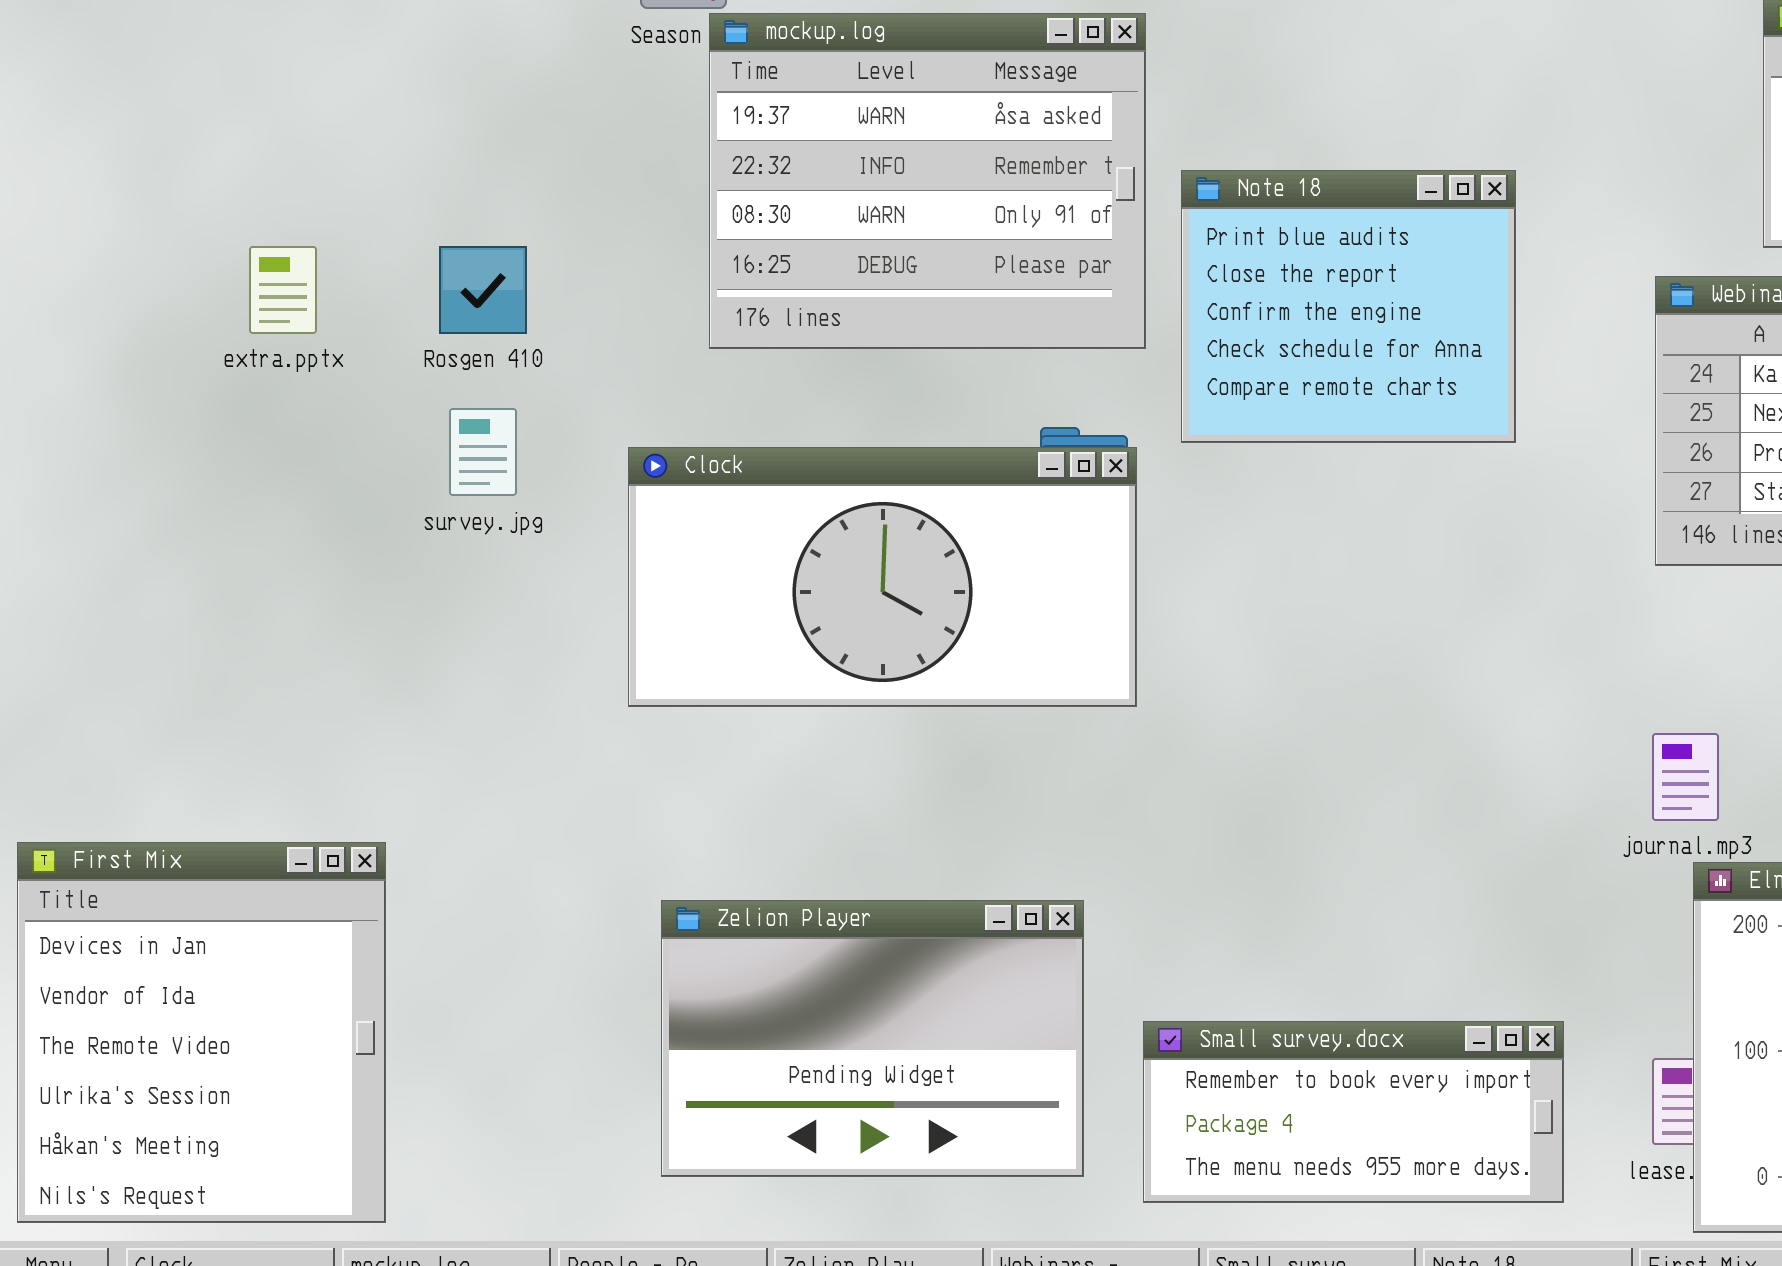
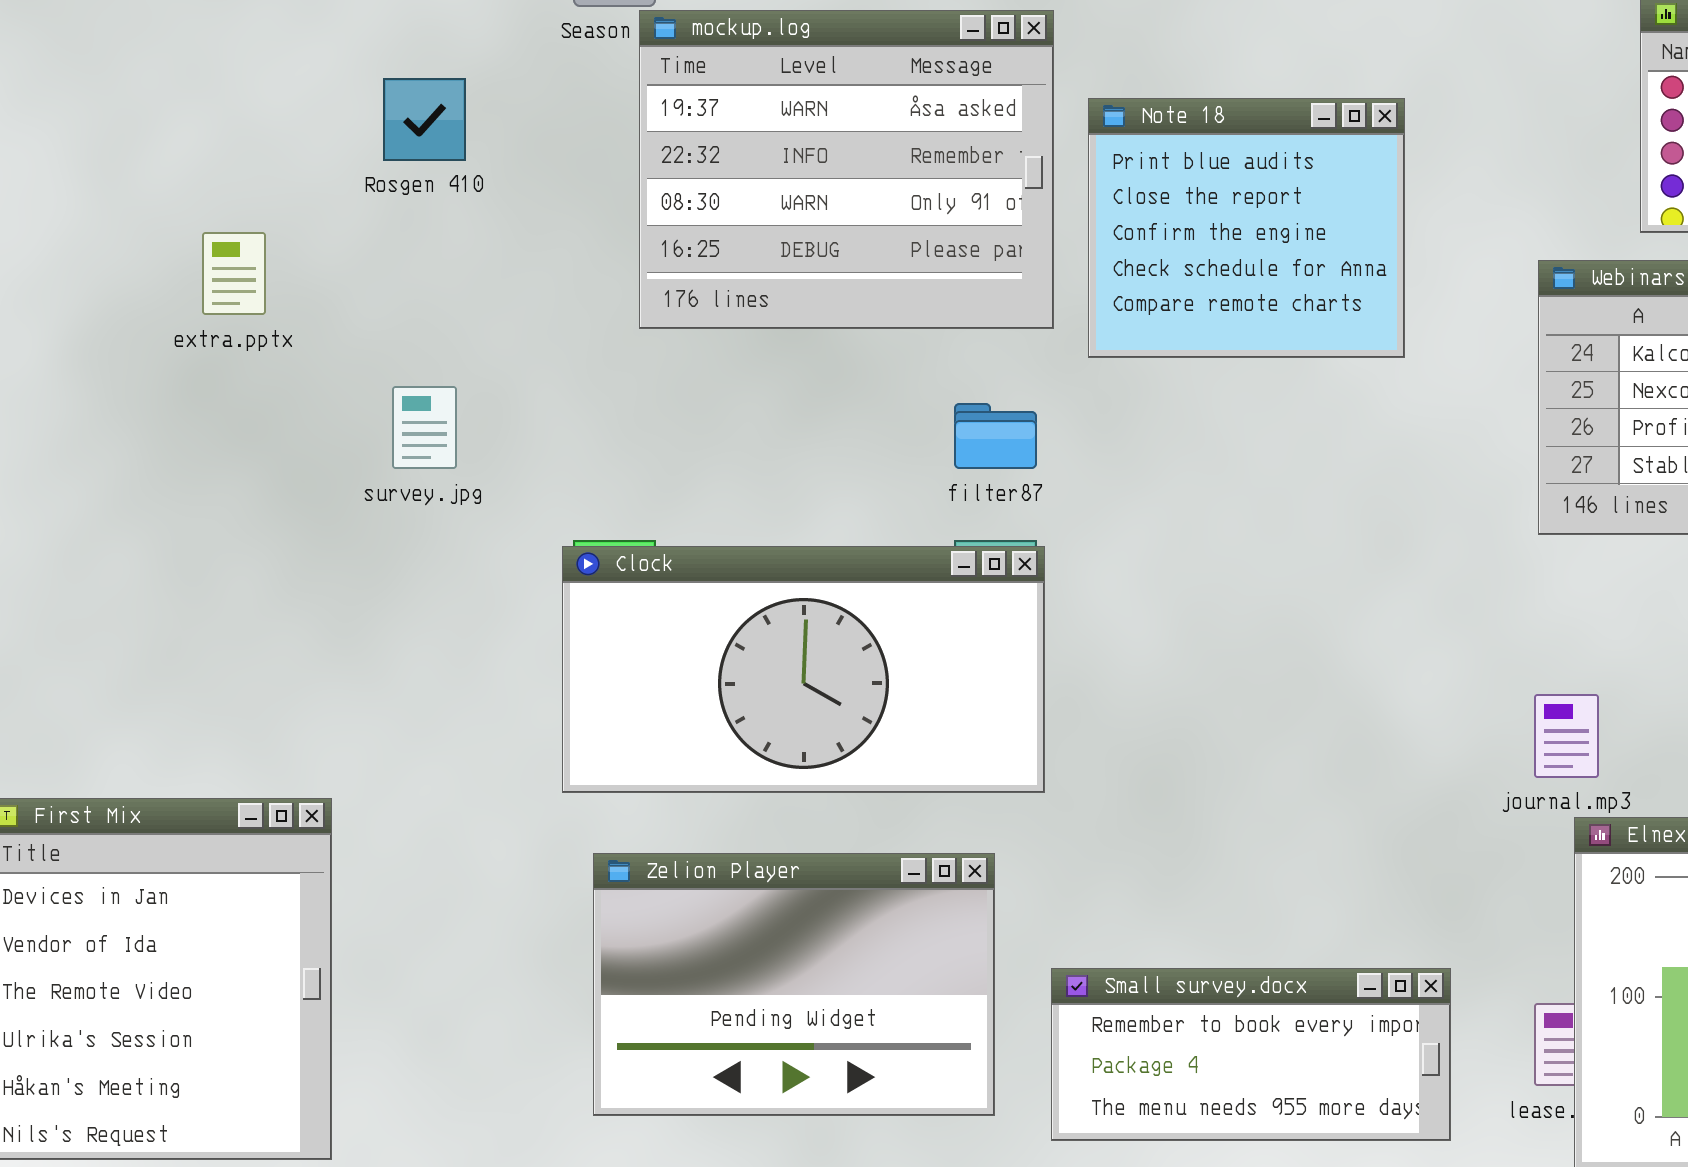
Note 18: [1181,170,1516,443] -> [1088,98,1405,358], moved
Rosgen 410: [439,246,527,334] -> [383,78,466,161], moved
Clock: [628,447,1137,707] -> [562,546,1045,793], moved

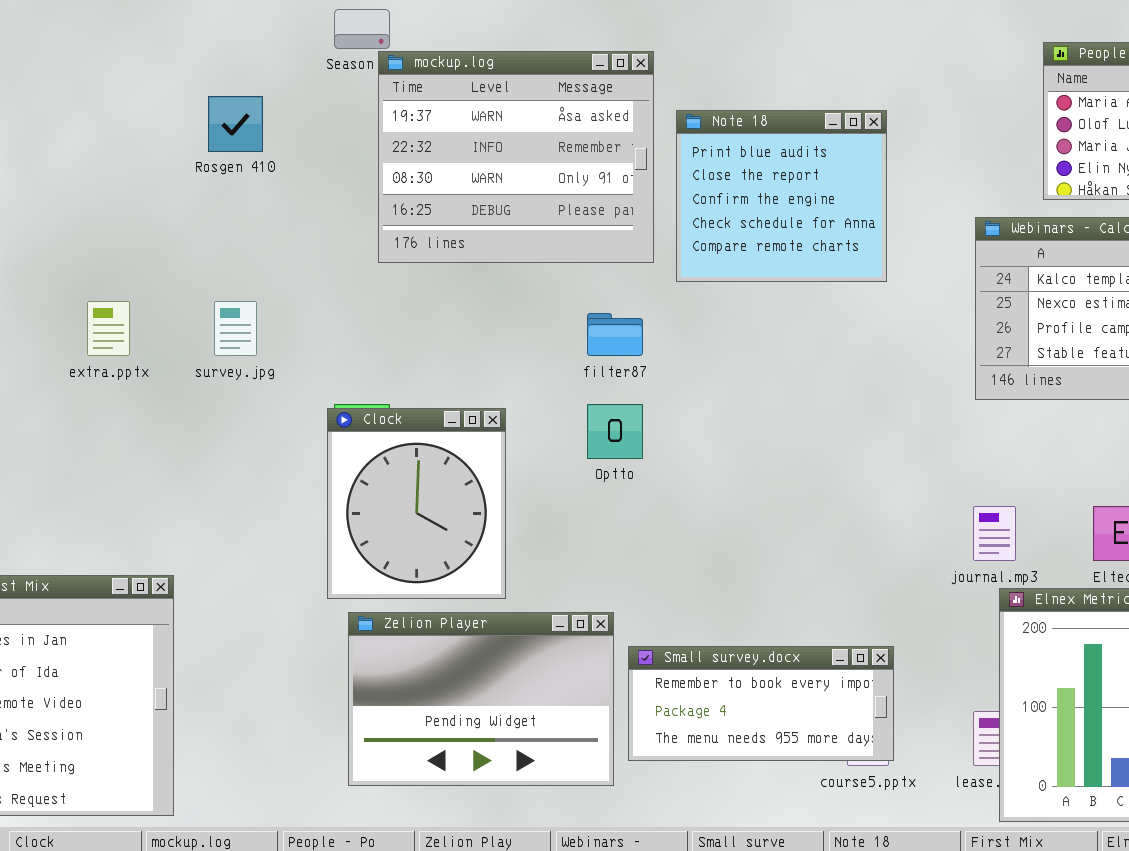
extra.pptx: [202,232,266,315] -> [87,301,130,356], moved
Clock: [562,546,1045,793] -> [327,408,506,599], resized
Small survey.docx: [1051,968,1451,1141] -> [628,646,894,761], moved

